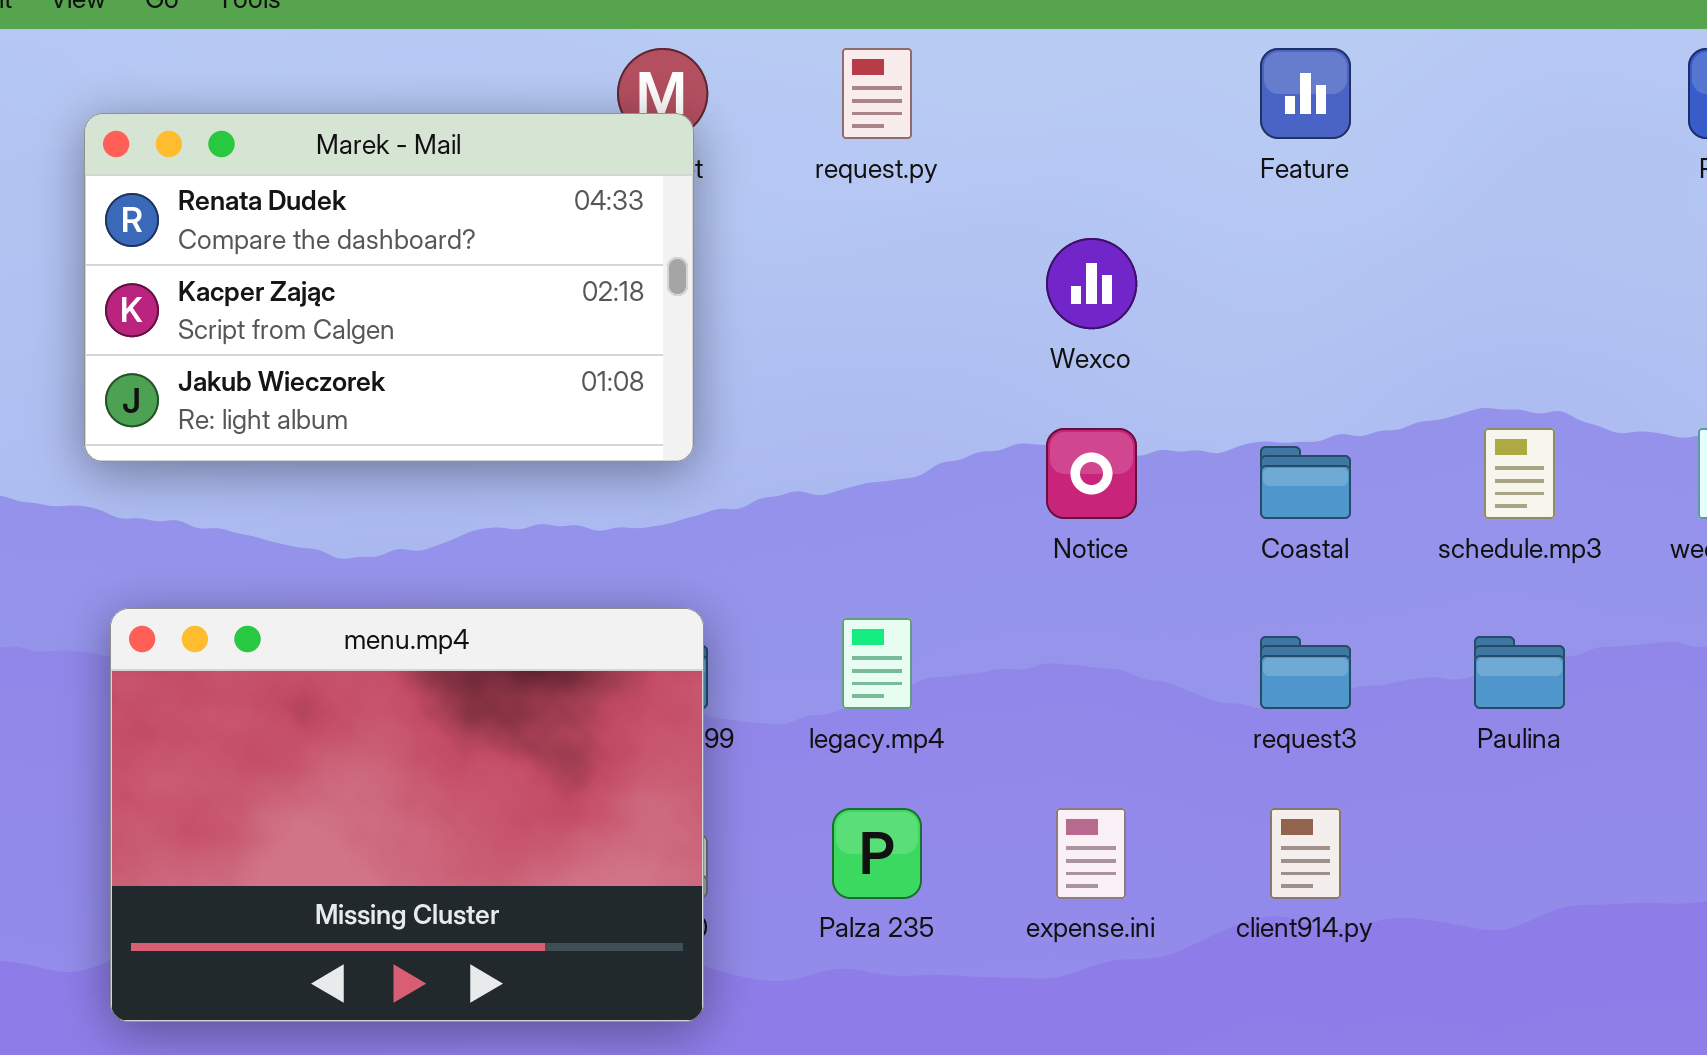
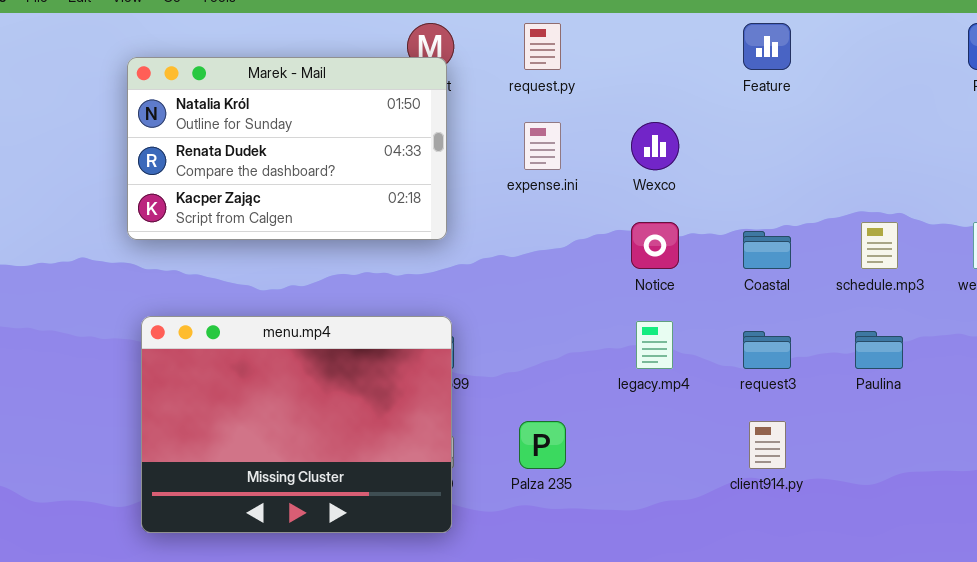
Marek - Mail: [84,113,694,462] -> [127,57,447,240], scrolled up 1 row
legacy.mp4: [842,618,912,709] -> [636,321,673,369], moved
expense.ini: [1056,808,1126,899] -> [524,122,561,170], moved

